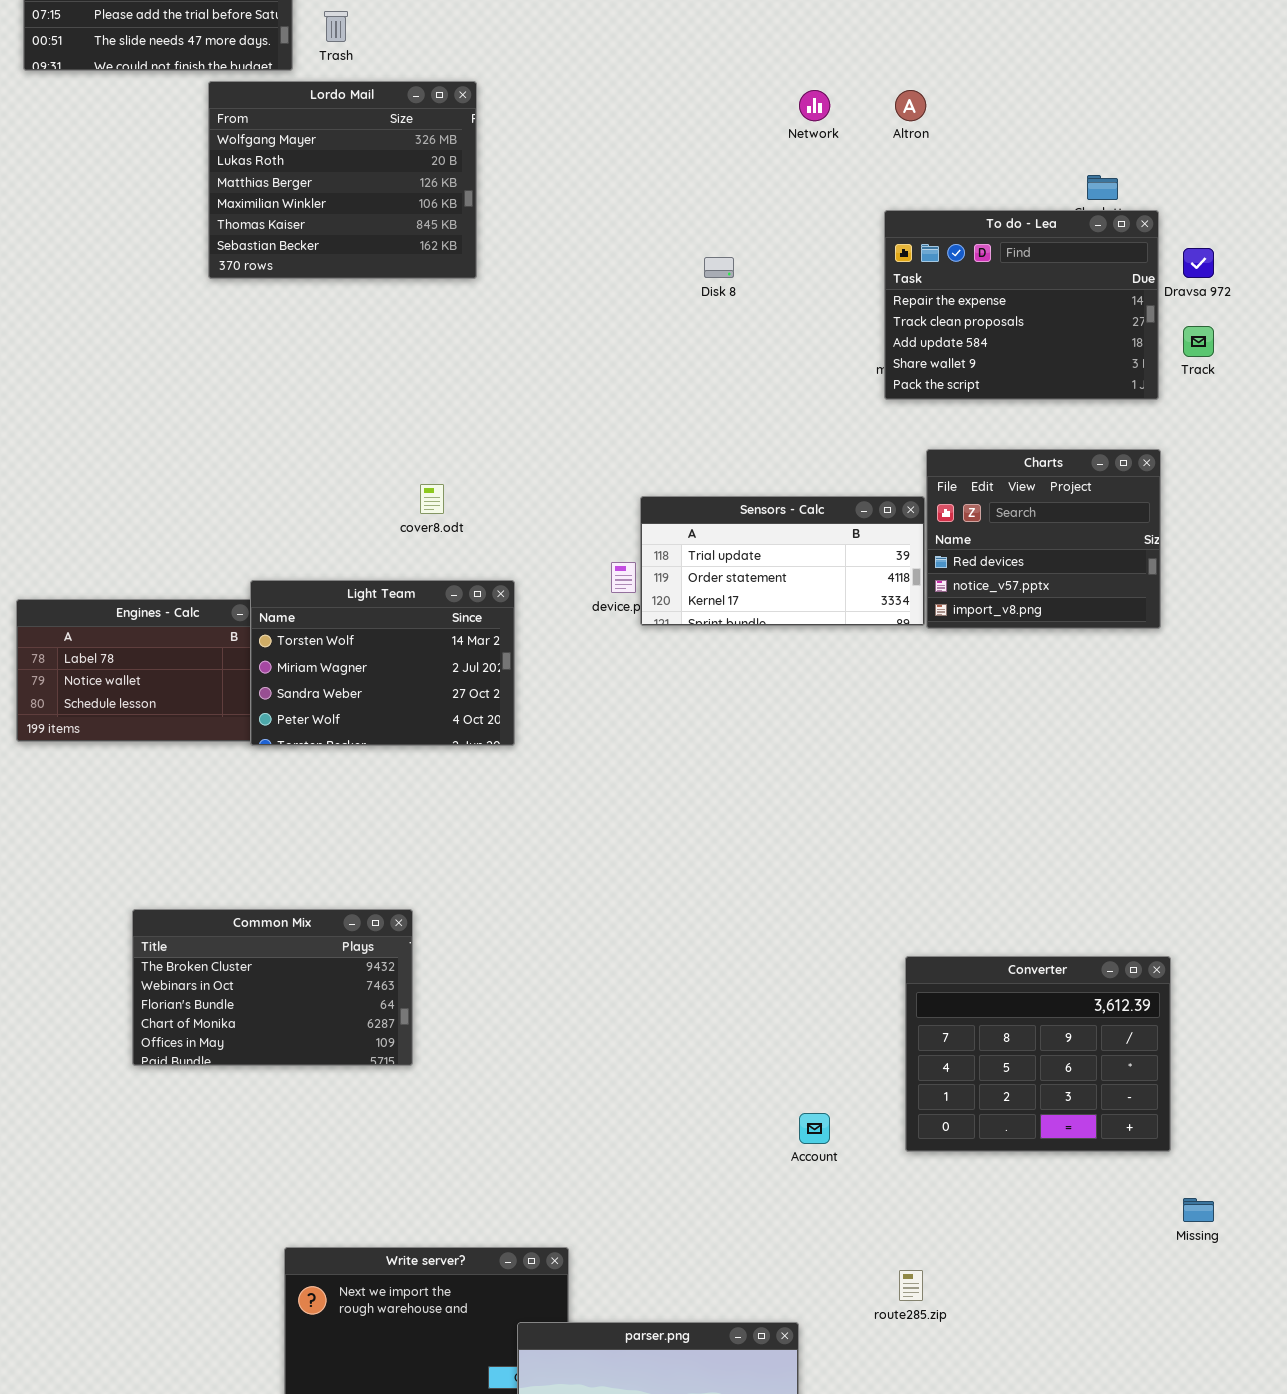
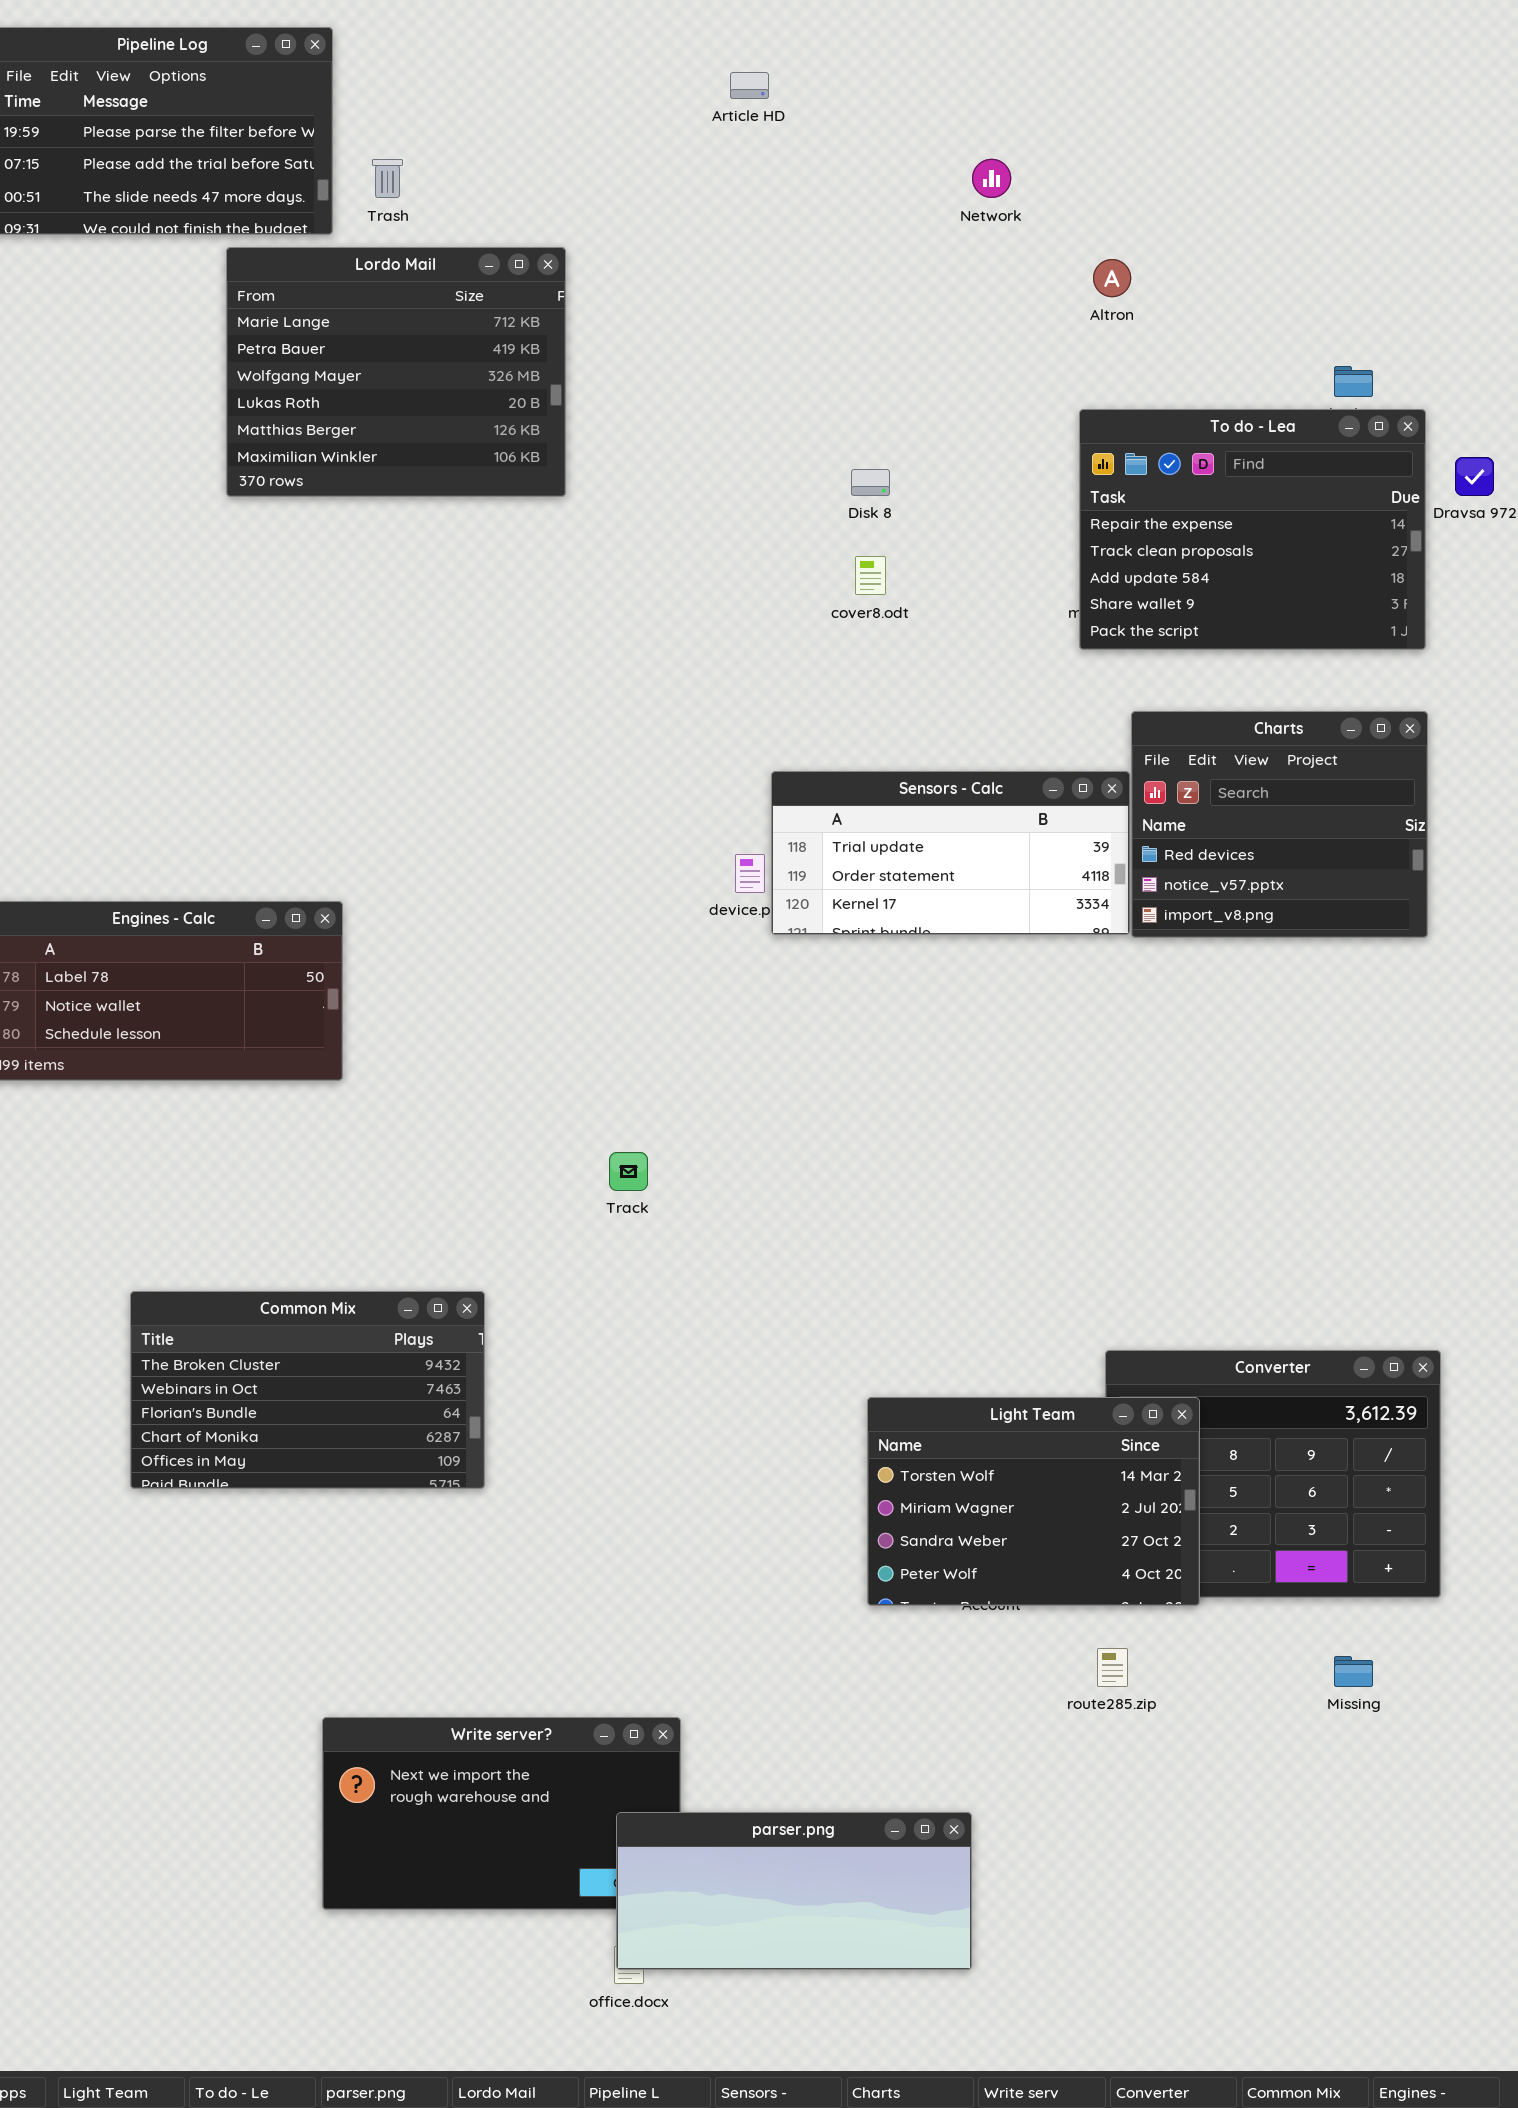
Lordo Mail: [208,81,477,279] -> [226,247,566,497], scrolled up 2 rows
Network: [799,90,830,121] -> [972,159,1011,198], moved
Track: [1183,326,1214,357] -> [609,1152,648,1191], moved
cover8.odt: [420,484,444,514] -> [855,556,886,595], moved
Light Team: [250,580,515,746] -> [867,1397,1200,1606], moved
Missing: [1183,1198,1214,1222] -> [1334,1656,1373,1687], moved
route285.zip: [899,1270,923,1301] -> [1097,1648,1128,1687], moved

